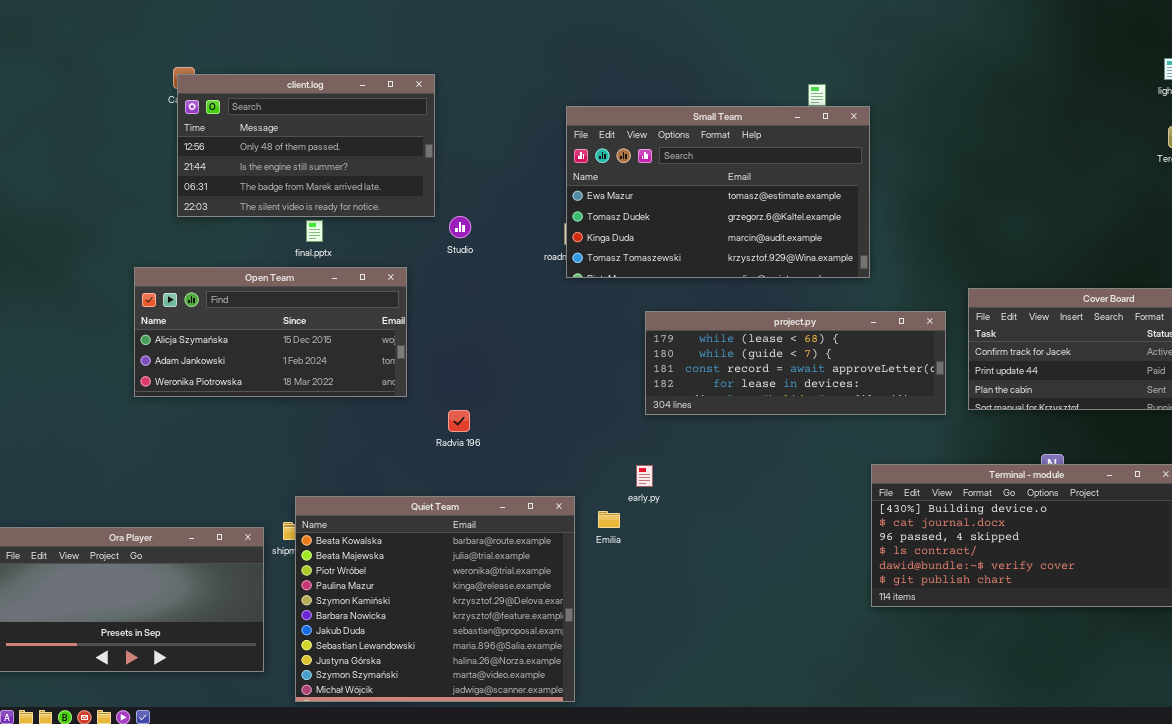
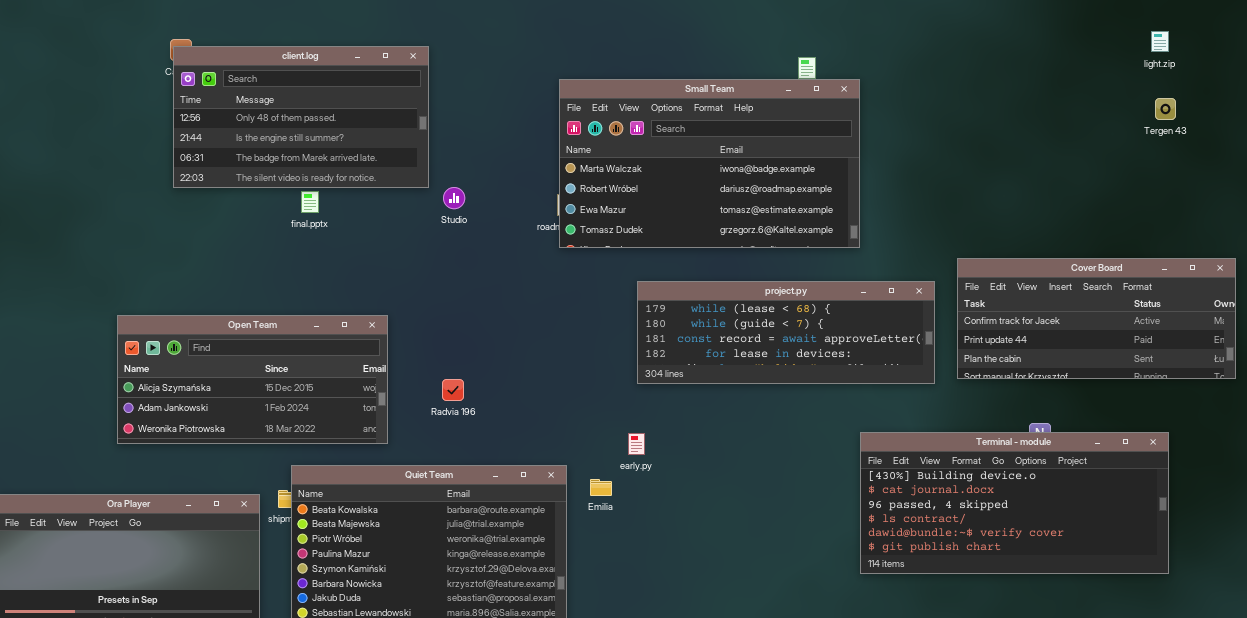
Small Team: [566,106,870,278] -> [559,79,860,248], scrolled up 2 rows
Open Team: [134,267,407,397] -> [117,315,388,444], moved

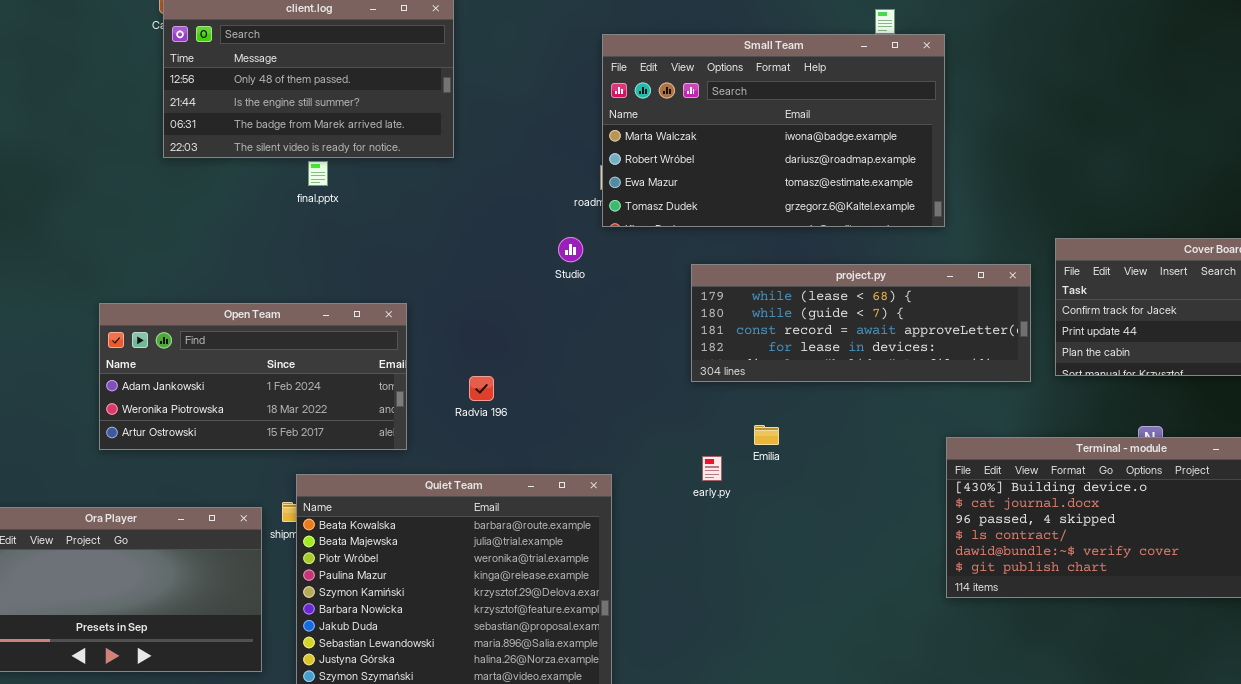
Studio: [443,187,465,209] -> [558,237,583,262], moved
Open Team: [117,315,388,444] -> [99,303,407,450], scrolled down 1 row
early.py: [628,433,645,455] -> [702,456,722,481], moved
Emilia: [590,479,612,496] -> [754,425,779,445], moved

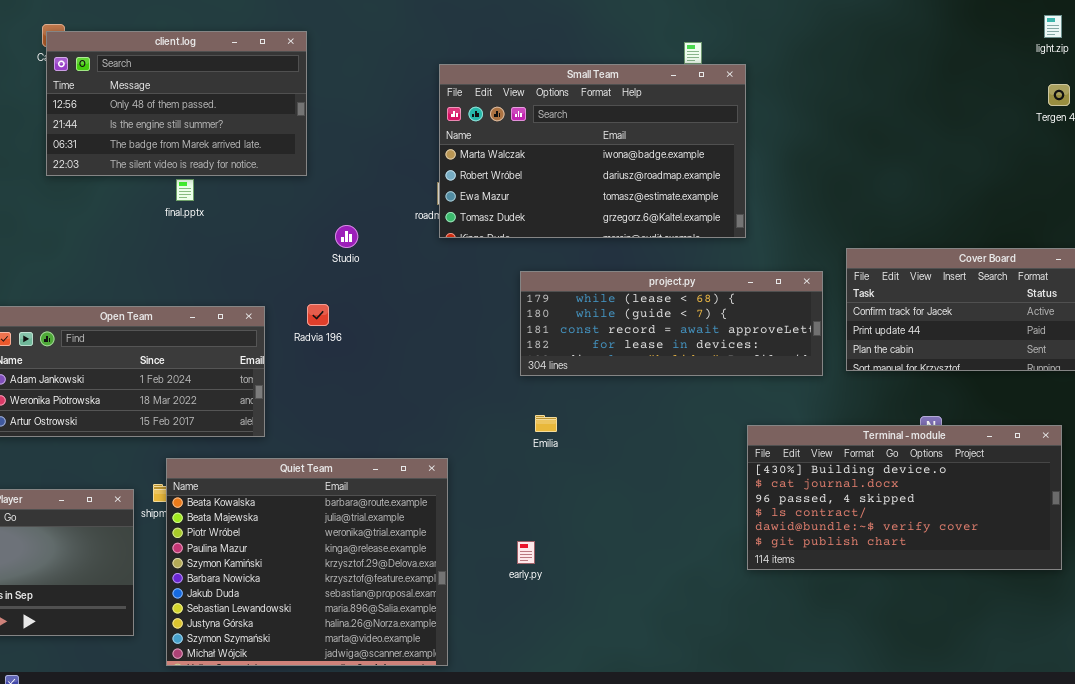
Studio: [558,237,583,262] -> [335,225,358,248], moved
Radvia 196: [469,376,494,401] -> [307,304,329,326], moved
Emilia: [754,425,779,445] -> [535,415,557,432], moved
early.py: [702,456,722,481] -> [517,541,535,564], moved

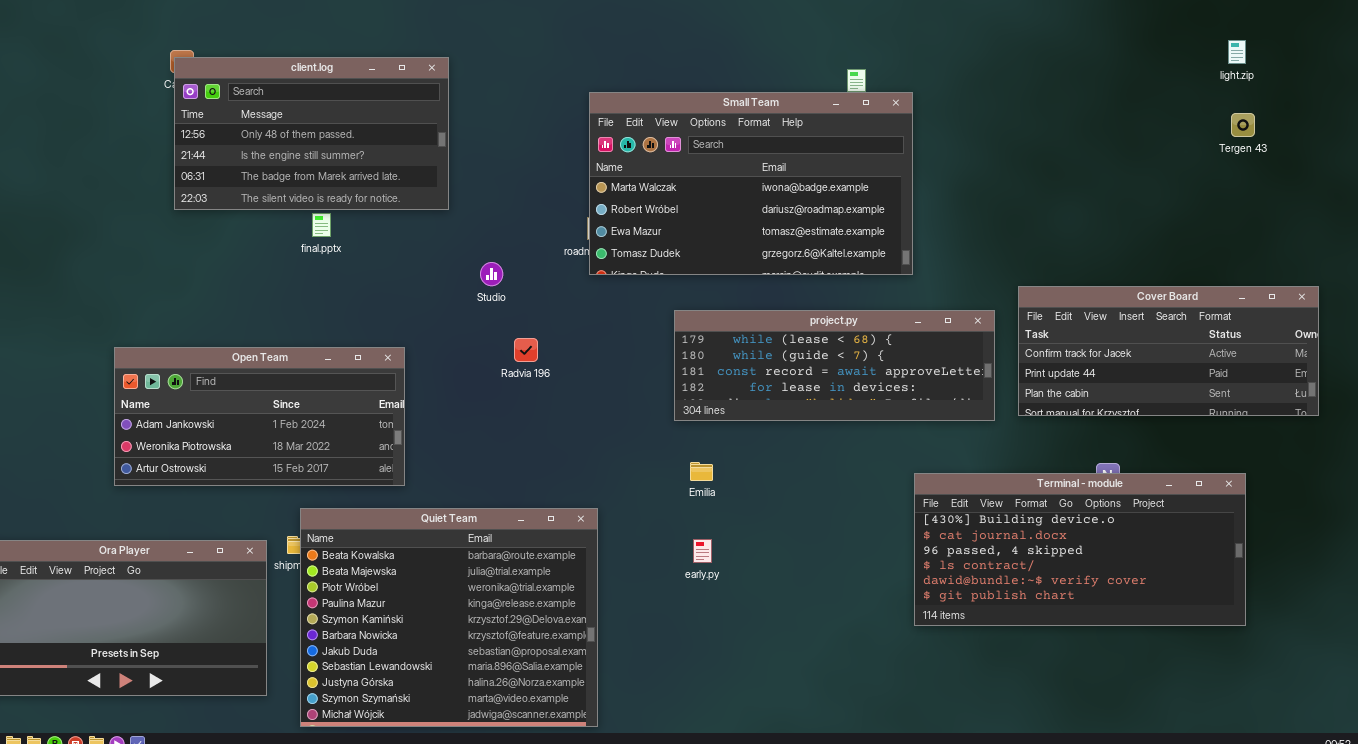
Radvia 196: [307,304,329,326] -> [514,338,538,362], moved
early.py: [517,541,535,564] -> [693,539,712,563], moved

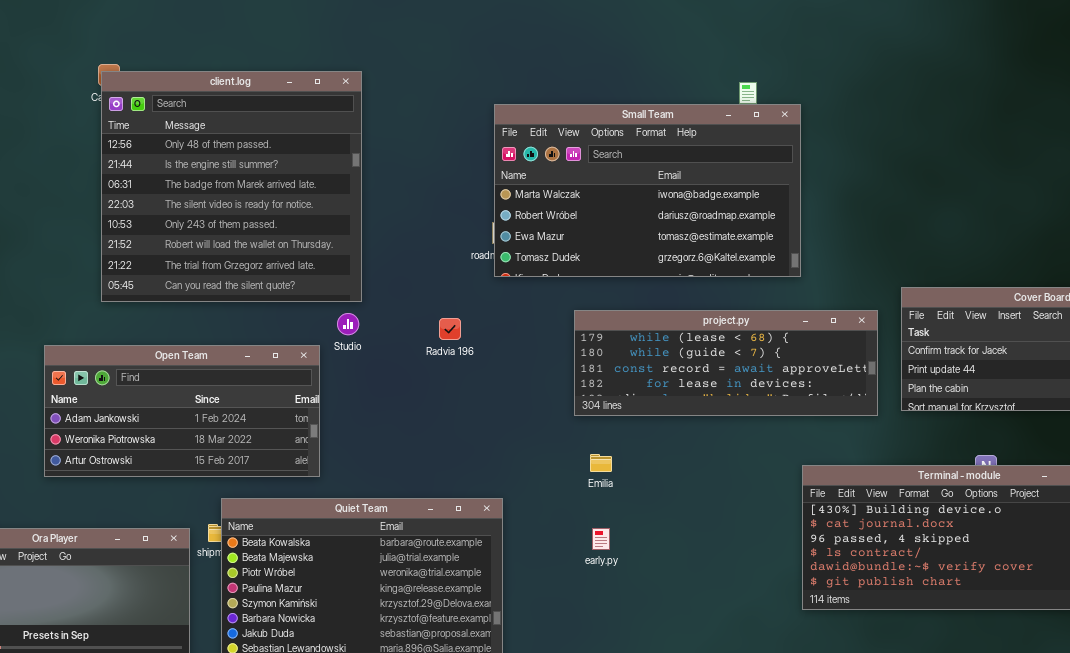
client.log: [174,57,449,210] -> [101,71,362,302], resized
Studio: [480,262,503,286] -> [337,313,359,335], moved
Radvia 196: [514,338,538,362] -> [439,318,461,340], moved

